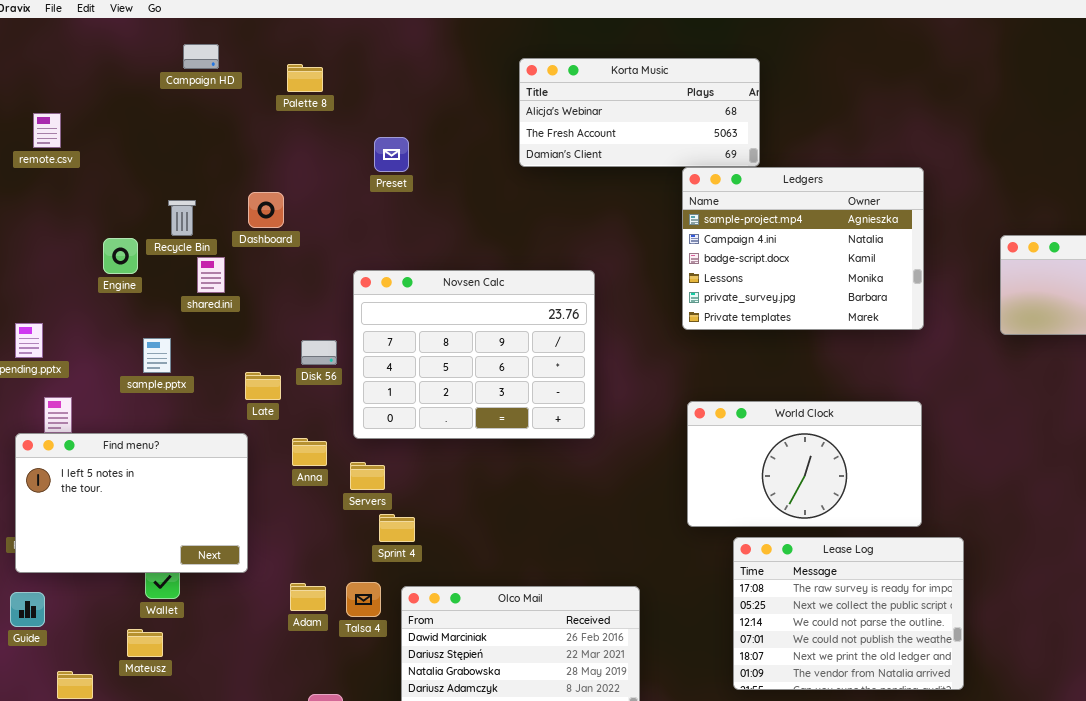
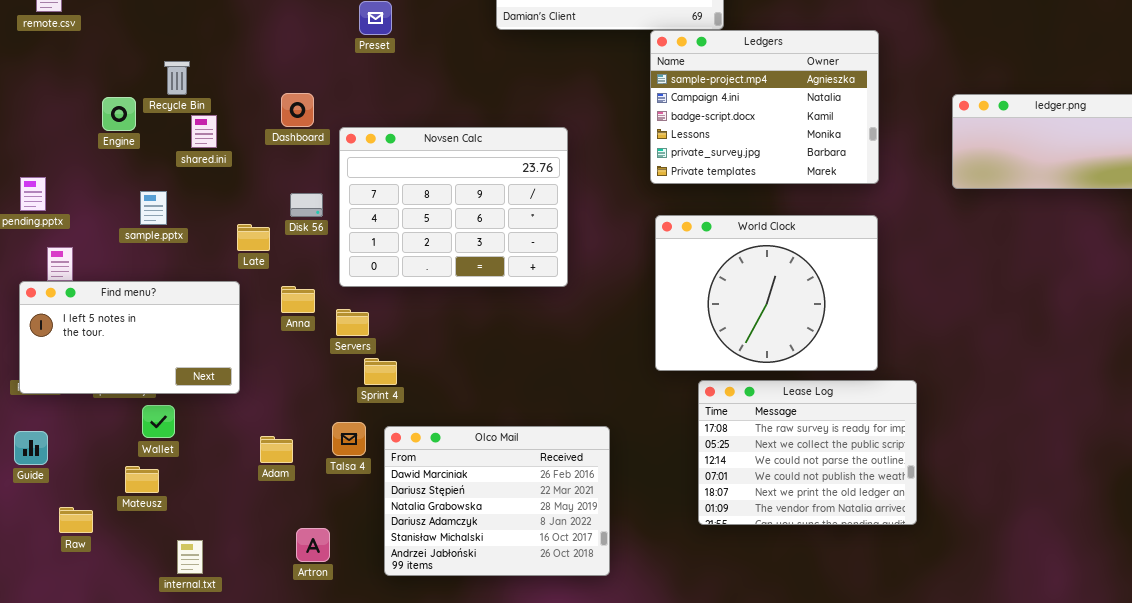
Dashboard: [248,192,284,228] -> [281,93,314,127], moved
World Clock: [687,401,922,527] -> [655,215,878,371], resized
Find menu?: [15,433,248,573] -> [19,281,240,394], resized
Adam: [290,583,326,611] -> [260,436,293,463], moved

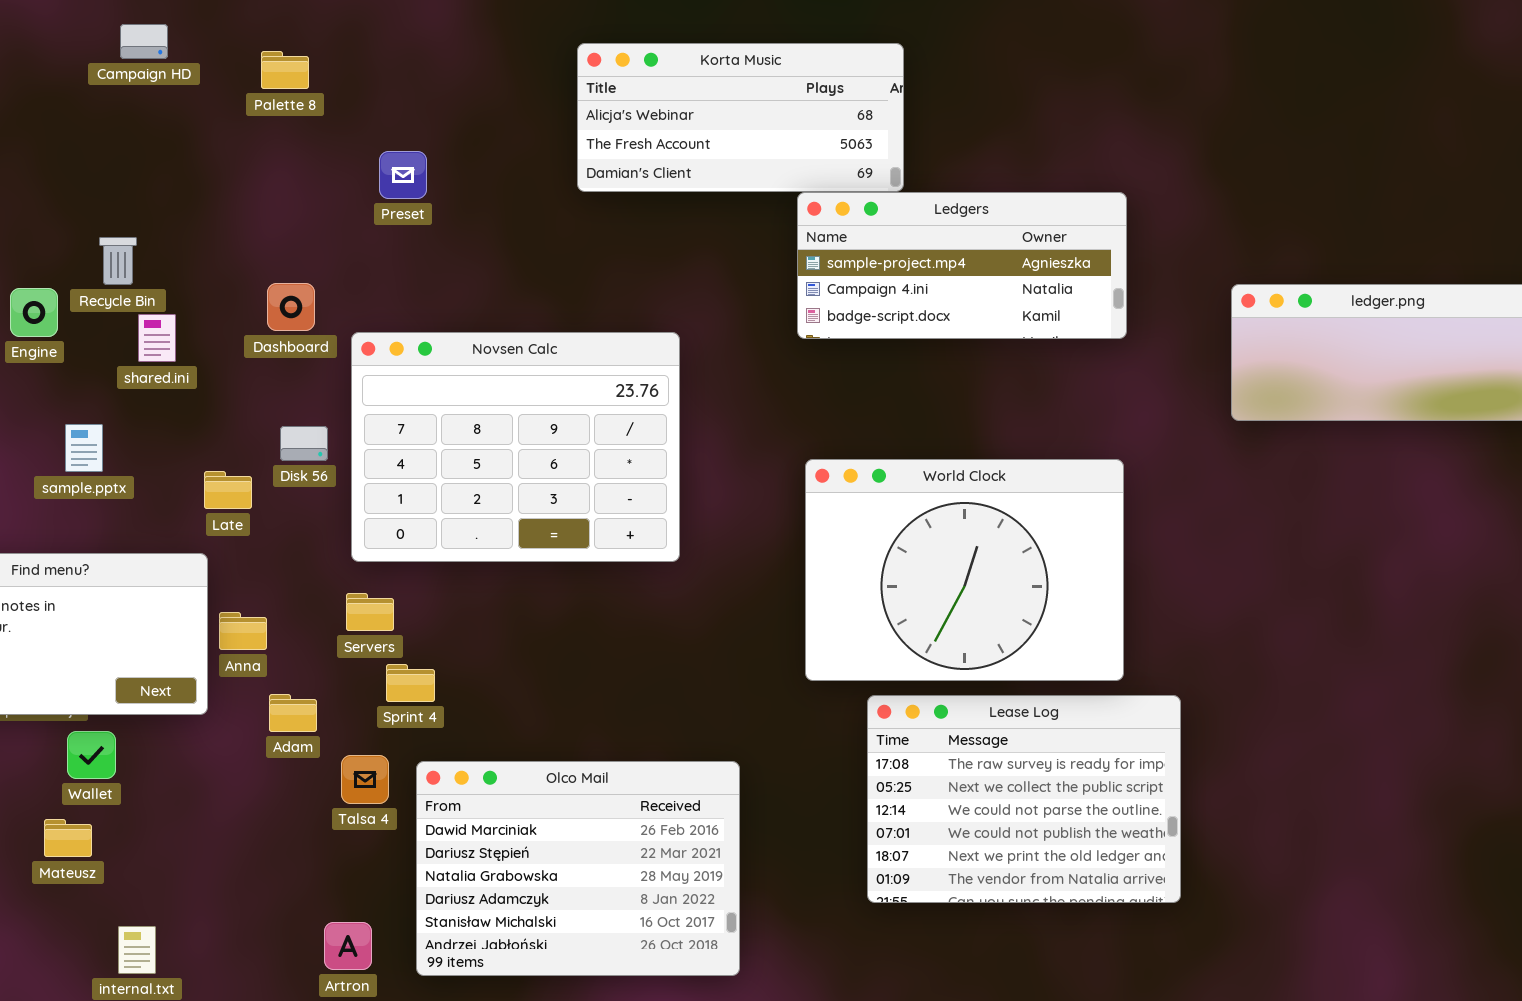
Ledgers: [650,30,879,184] -> [797,192,1127,339], resized
Anna: [281,286,315,313] -> [219,612,267,650], moved
Adam: [260,436,293,463] -> [269,694,317,732], moved
Artron: [296,528,330,562] -> [324,922,372,970], moved

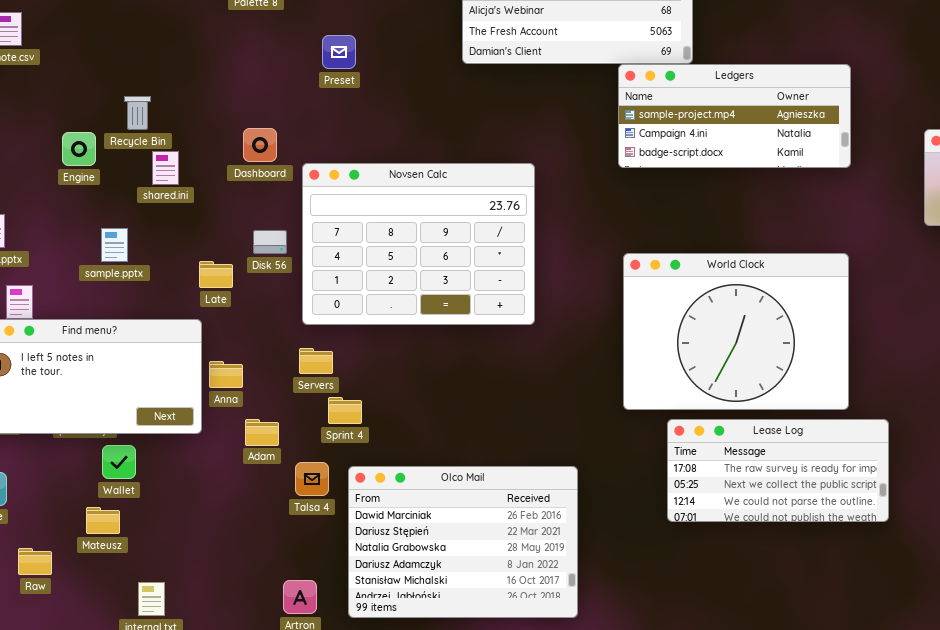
Lease Log: [867,695,1181,903] -> [667,419,889,522], resized

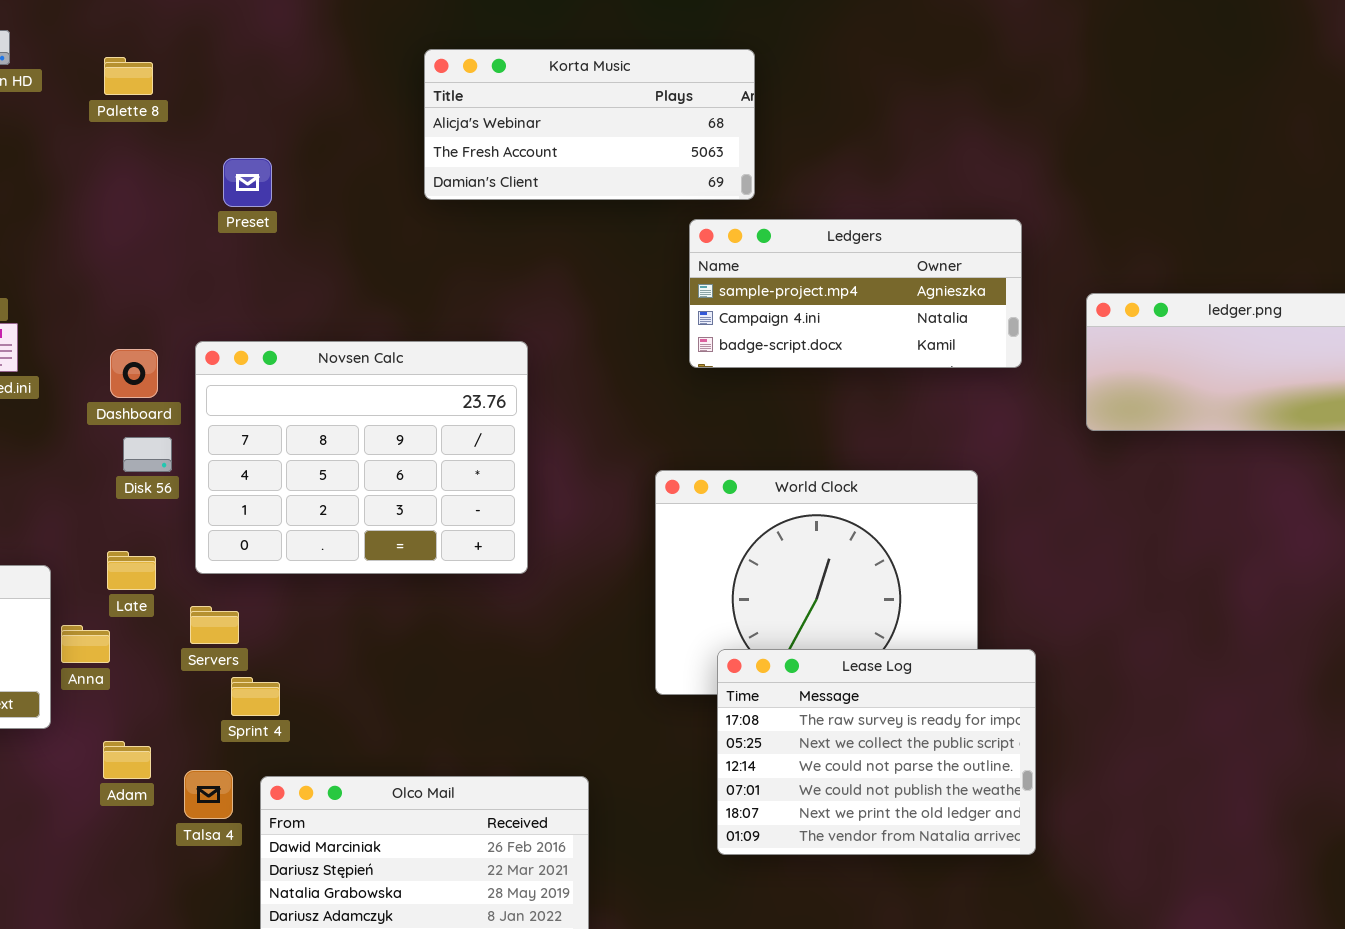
Ledgers: [618,64,851,168] -> [689,219,1022,368], moved
Dashboard: [243,128,277,162] -> [110,349,158,398], moved
Late: [199,261,233,288] -> [107,551,156,590], moved
Adam: [245,419,279,446] -> [103,741,151,779], moved
Lease Log: [667,419,889,522] -> [717,649,1036,855], resized

